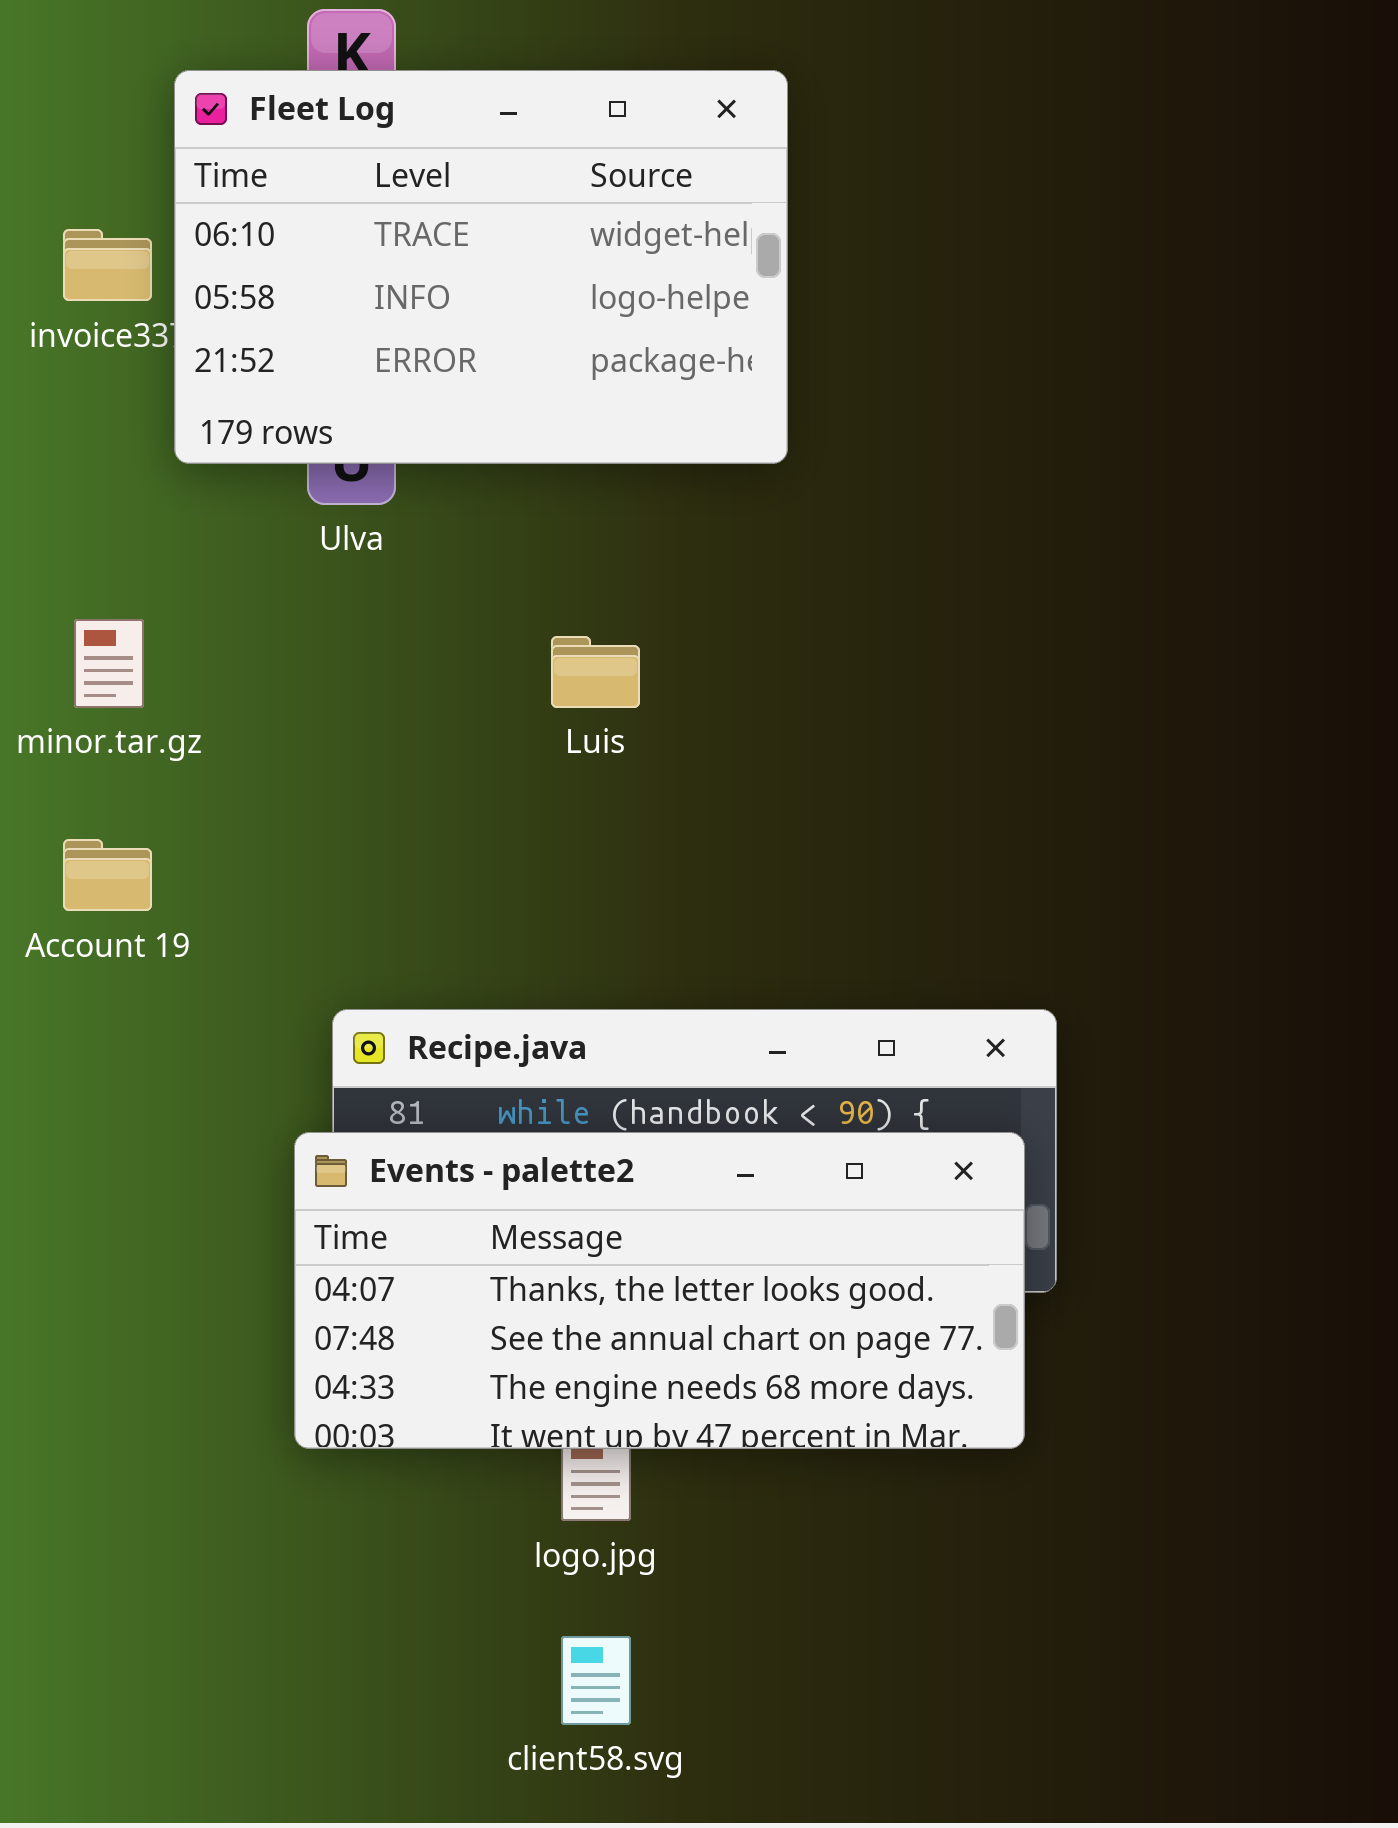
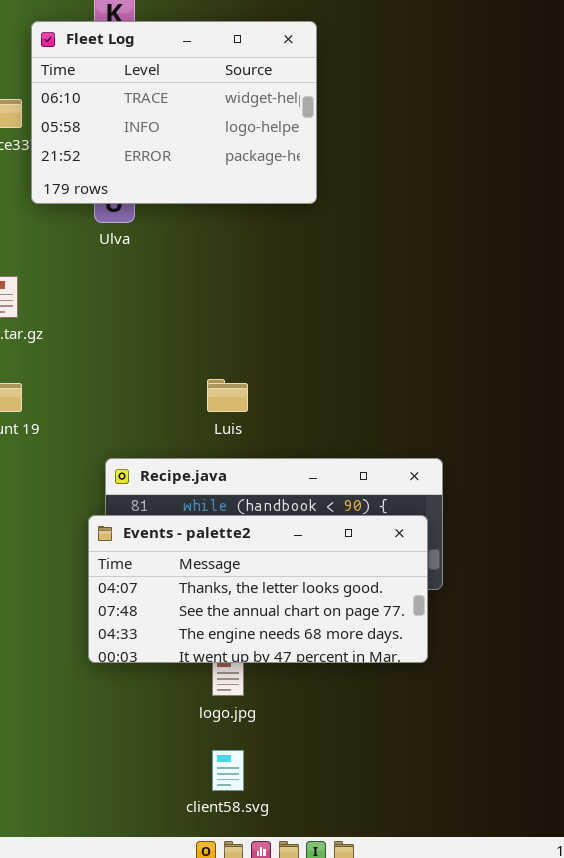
Luis: [551,636,640,708] -> [207,379,248,412], moved

